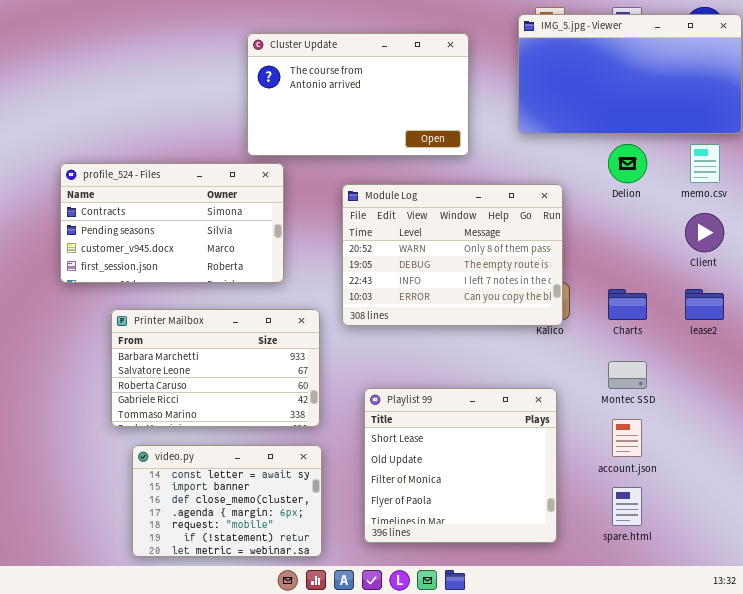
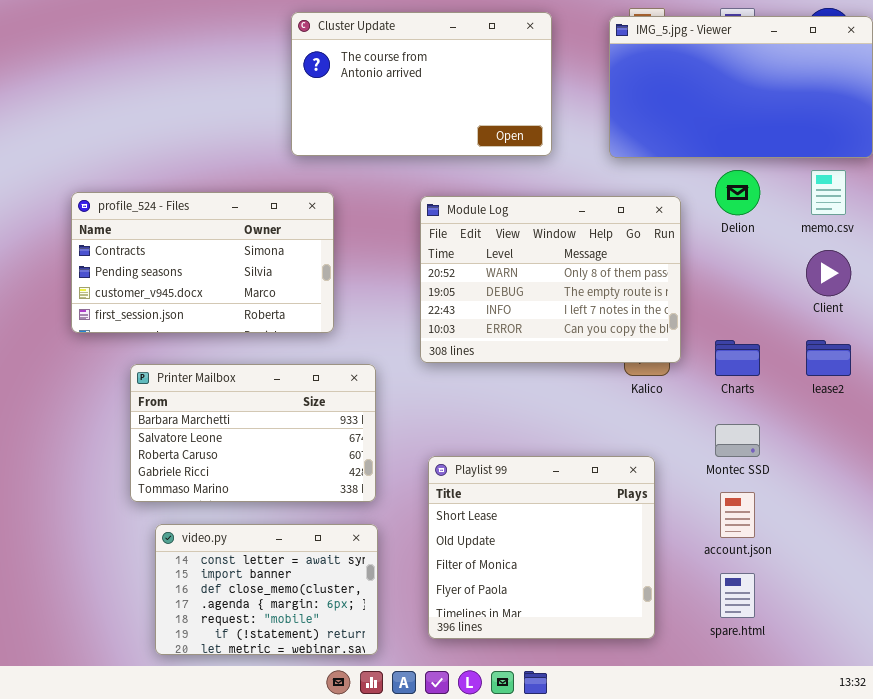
Cluster Update: [247,33,469,156] -> [291,12,552,156], moved
Module Log: [342,184,563,326] -> [420,196,681,363], moved

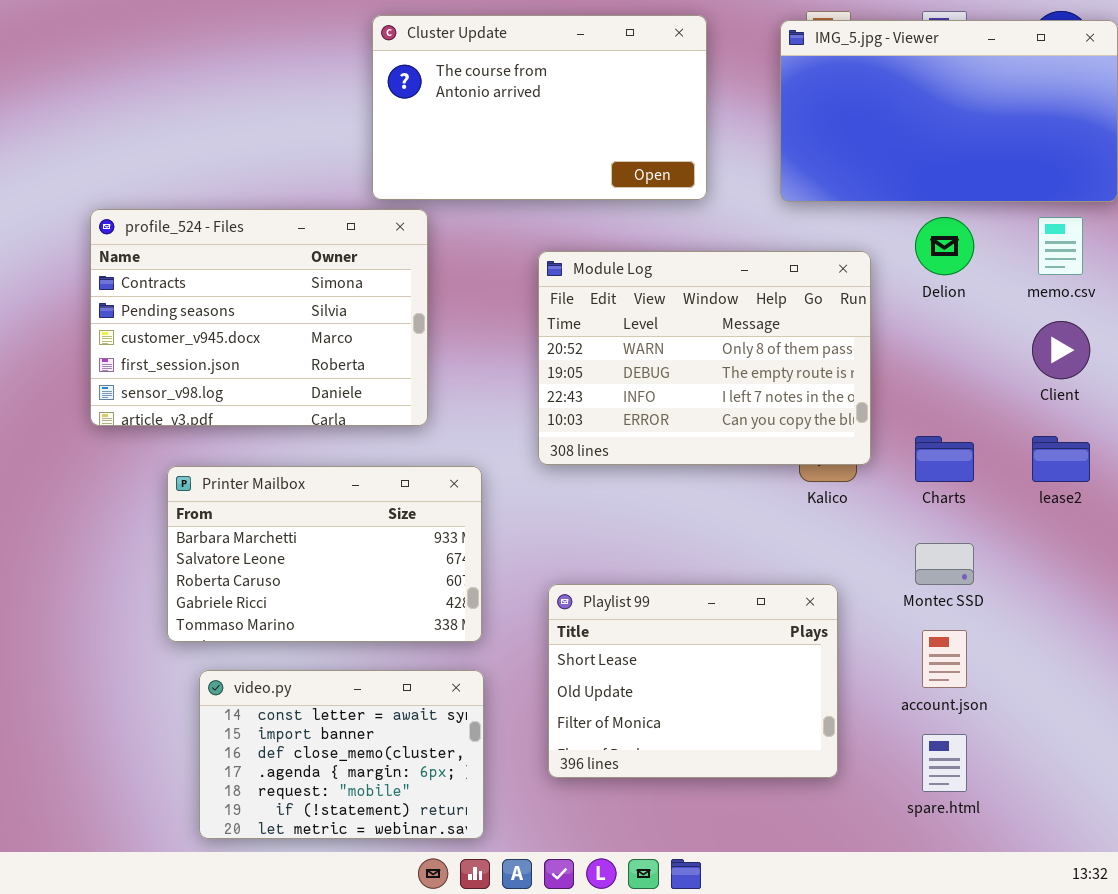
profile_524 - Files: [71,192,334,333] -> [90,209,428,426], resized
Playlist 99: [428,456,655,639] -> [548,584,838,778], resized

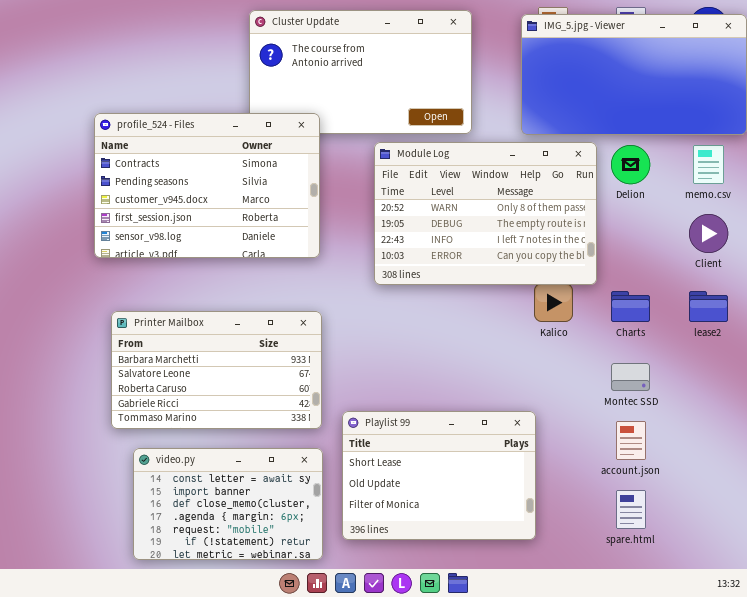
profile_524 - Files: [90,209,428,426] -> [94,113,320,258], moved
Module Log: [538,251,871,465] -> [374,142,597,285], moved
Playlist 99: [548,584,838,778] -> [342,411,536,540], moved

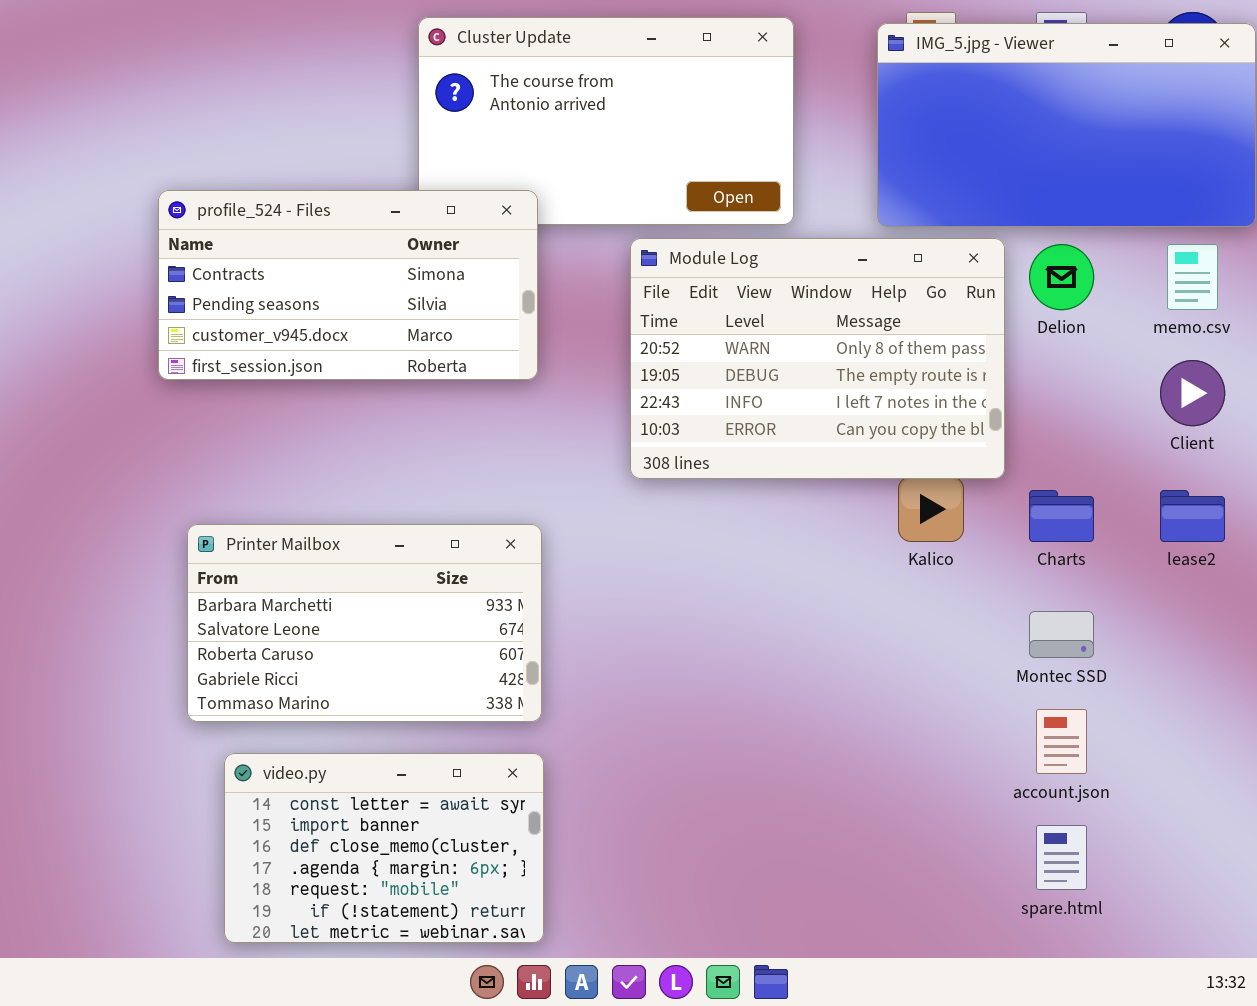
profile_524 - Files: [94,113,320,258] -> [158,190,538,380], resized
Playlist 99: [342,411,536,540] -> none, closed

